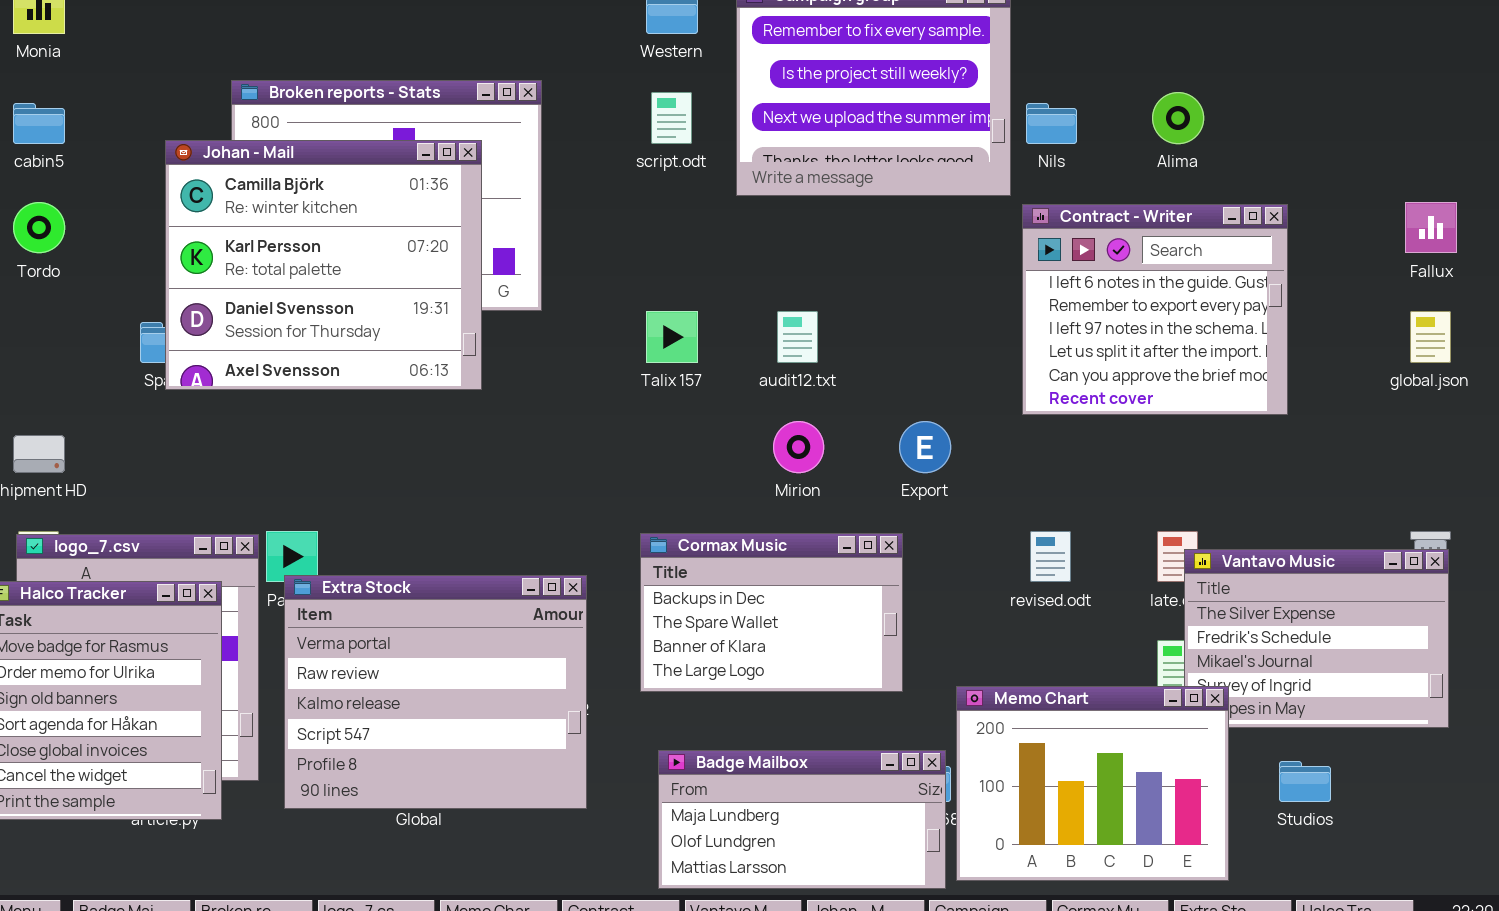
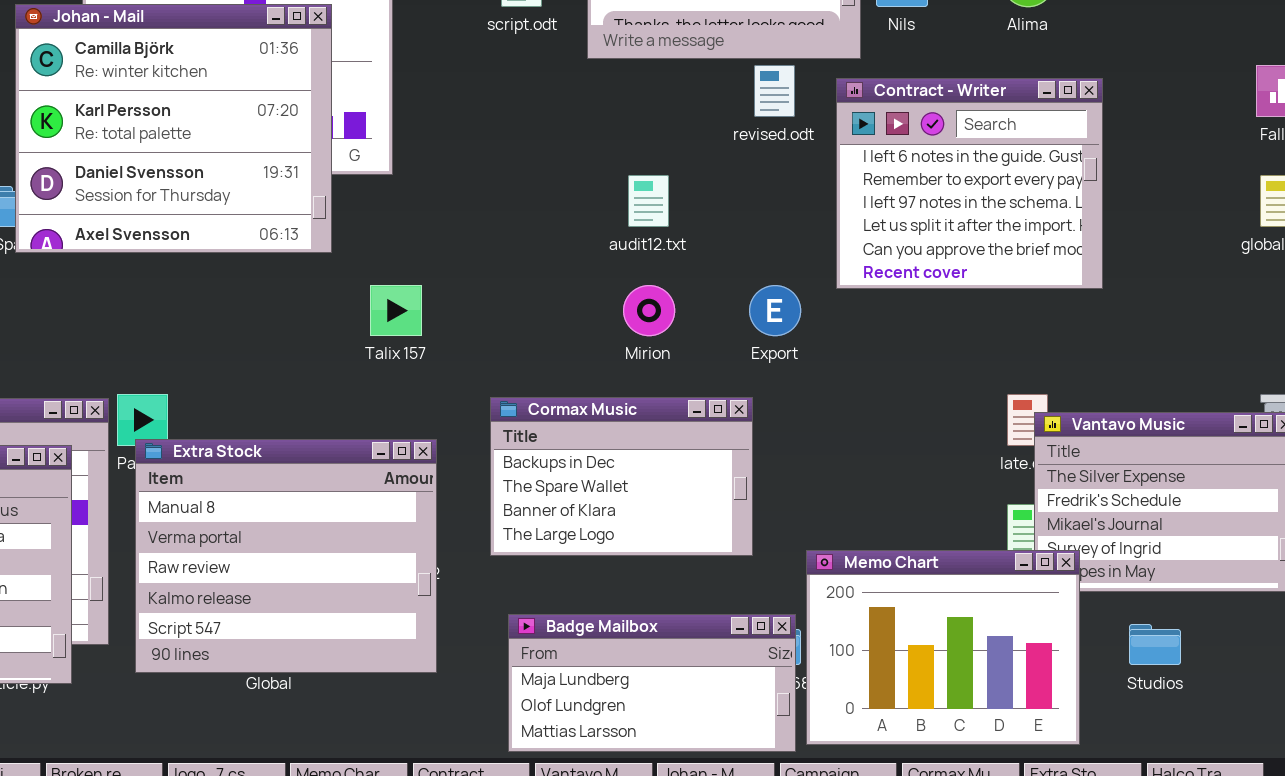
Contract - Writer: [1022,204,1288,415] -> [836,78,1103,289], moved
Talix 157: [646,311,698,363] -> [370,285,422,336], moved
revised.odt: [1030,531,1071,582] -> [754,65,795,117], moved
Extra Stock: [284,575,587,809] -> [135,439,437,673], scrolled up 1 row

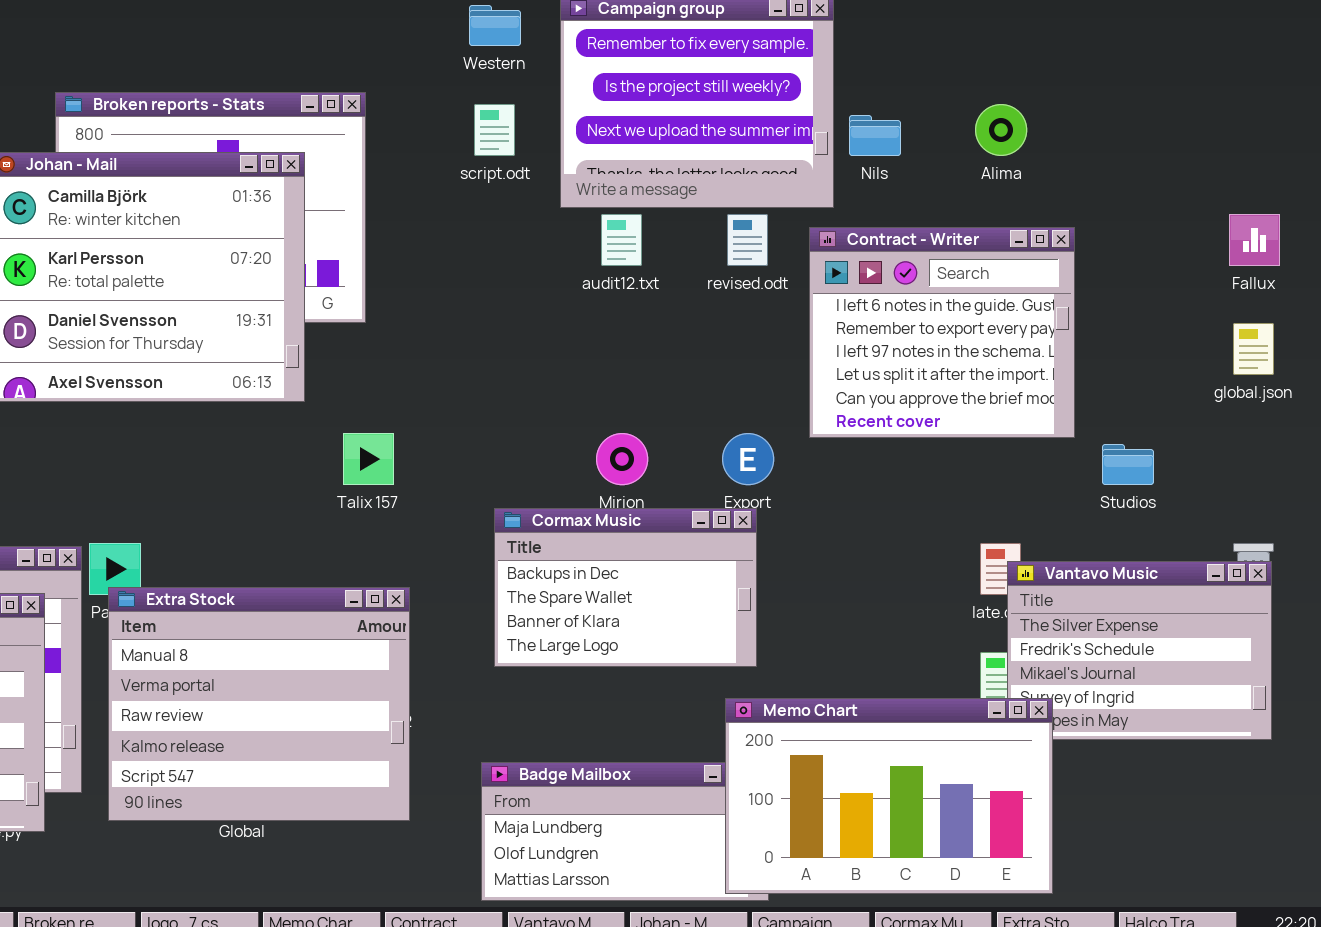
audit12.txt: [628,175,669,227] -> [601,214,642,266], moved
Cormax Music: [490,397,753,556] -> [494,508,757,667], moved
Memo Chart: [806,550,1080,745] -> [725,698,1053,894], resized
Studios: [1129,624,1181,665] -> [1102,444,1154,485], moved

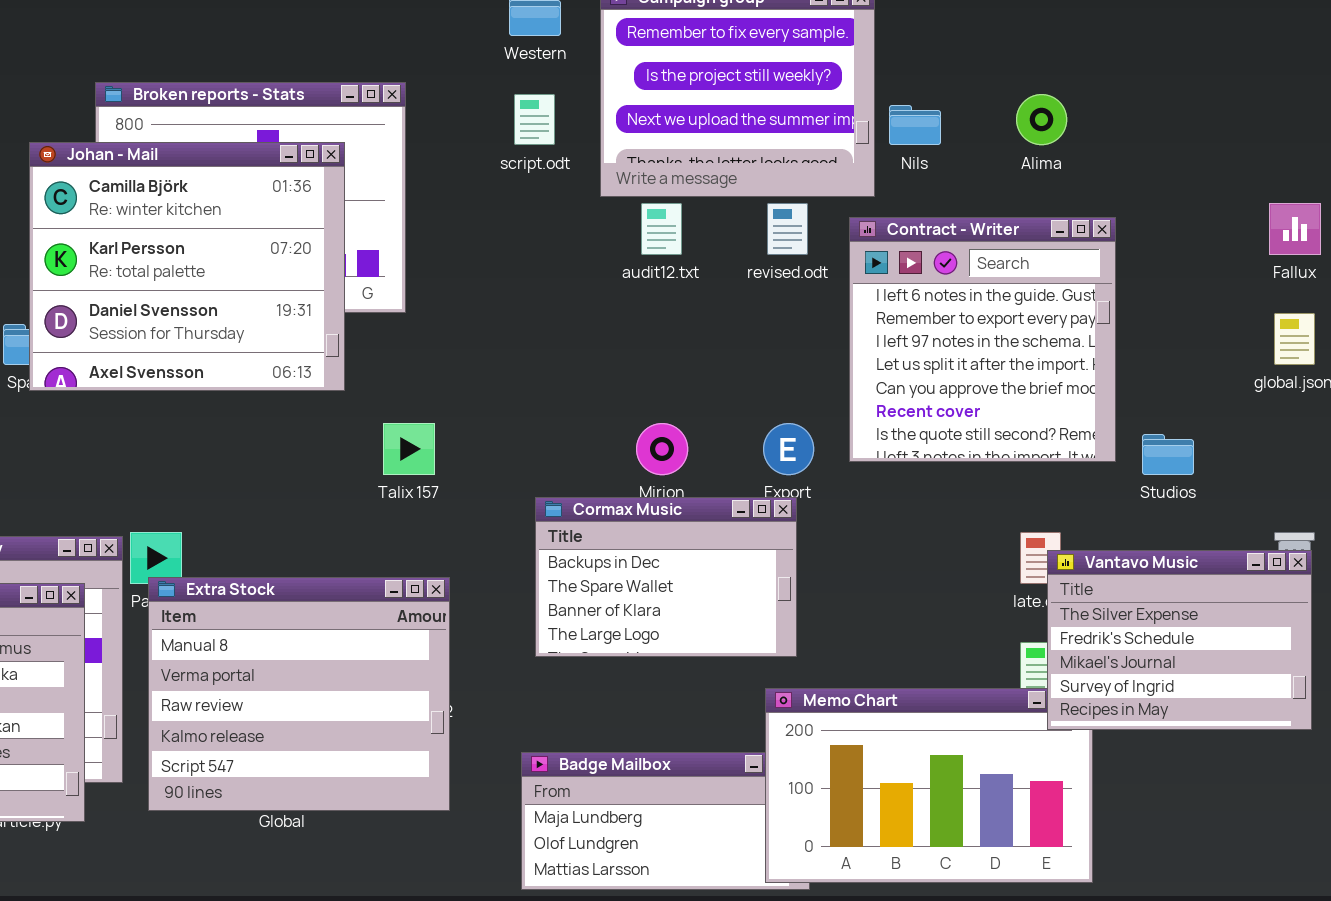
Contract - Writer: [809,227,1075,438] -> [849,217,1116,462], resized
Vantavo Music: [1007,561,1272,740] -> [1047,550,1312,730], raised

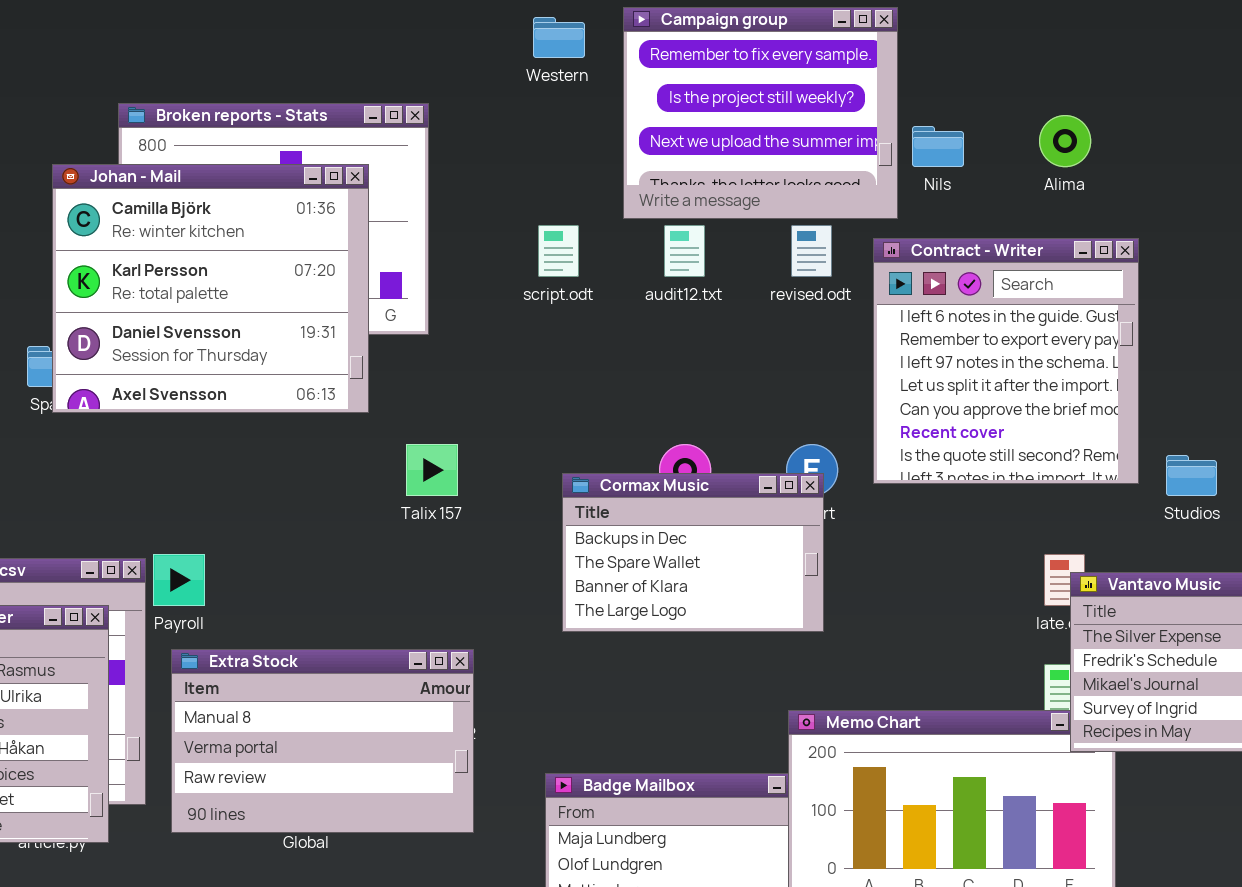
script.odt: [514,94,555,145] -> [538,225,579,277], moved
Cormax Music: [535,497,797,657] -> [562,473,824,632], moved
Extra Stock: [148,577,450,811] -> [171,649,474,833], resized

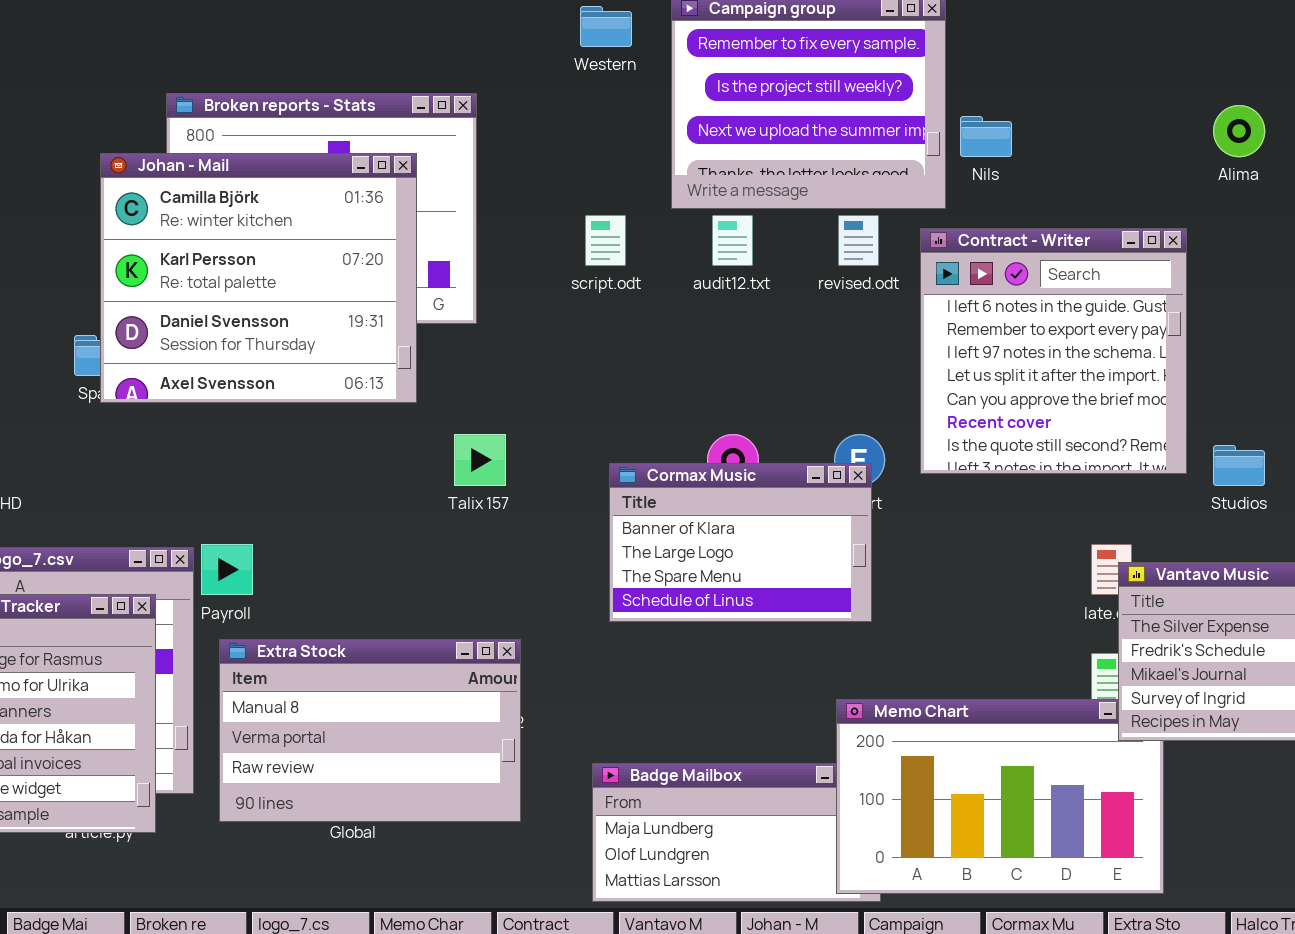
Alima: [1039,115,1091,167] -> [1213,105,1265,157], moved
Cormax Music: [562,473,824,632] -> [609,463,872,622], scrolled down 2 rows

